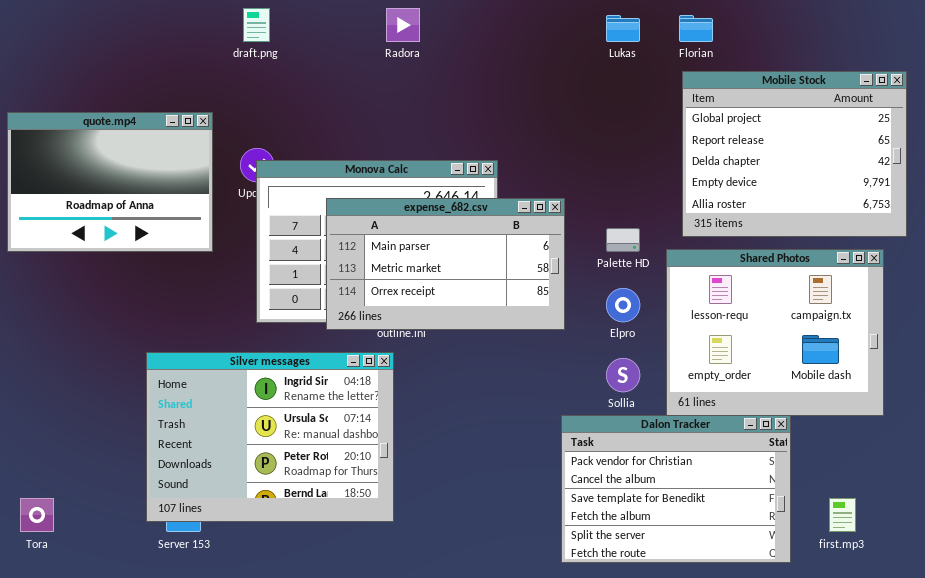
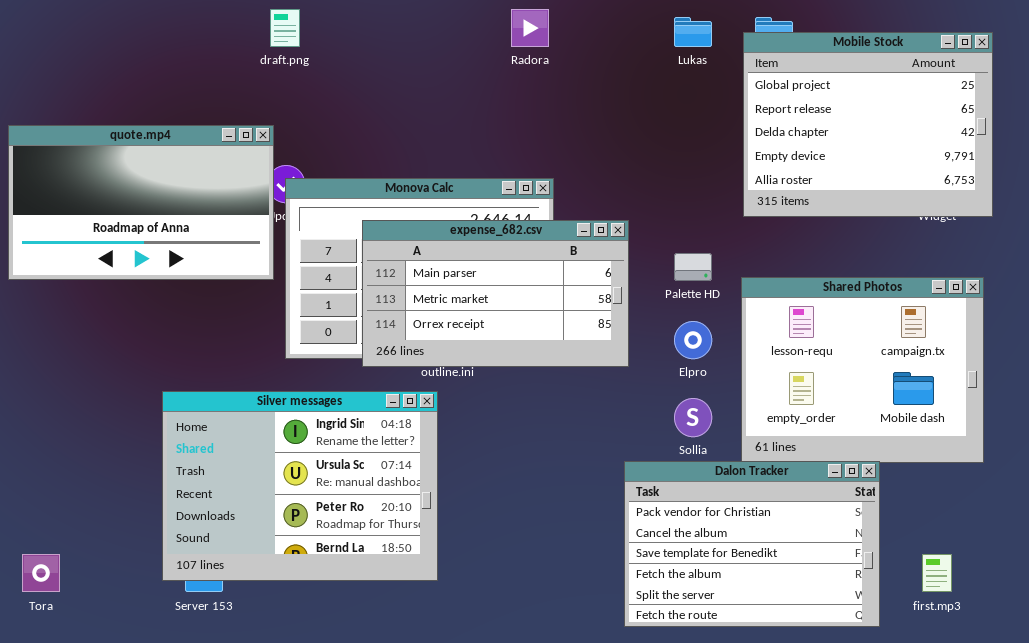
Radora: [386,8,420,42] -> [511,9,549,47], moved
Mobile Stock: [682,71,907,237] -> [743,32,993,217], moved
quote.mp4: [7,112,213,252] -> [8,125,274,280], resized

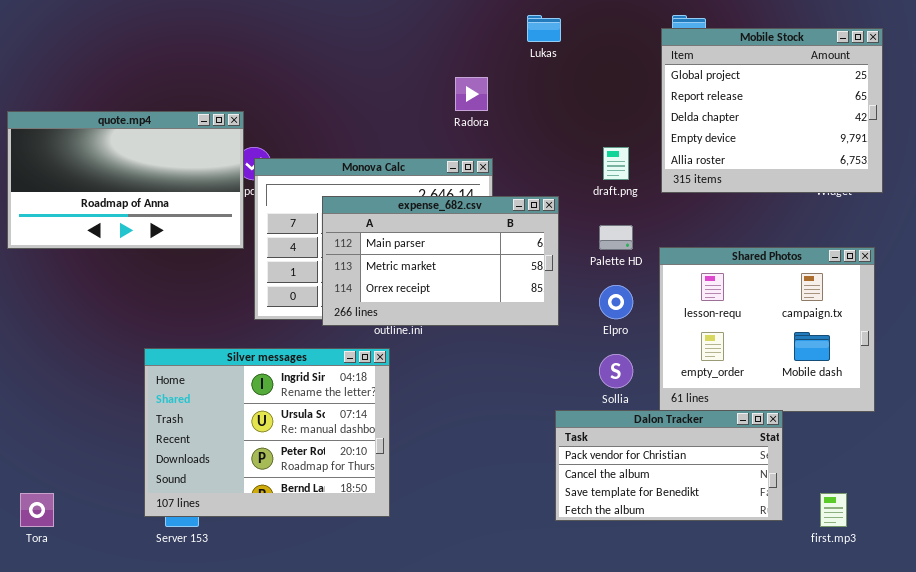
draft.png: [270,9,300,47] -> [603,147,629,180], moved
Radora: [511,9,549,47] -> [455,77,488,111], moved
Lukas: [674,17,712,47] -> [527,15,561,42], moved
Dalon Tracker: [624,461,880,627] -> [555,410,783,521], resized

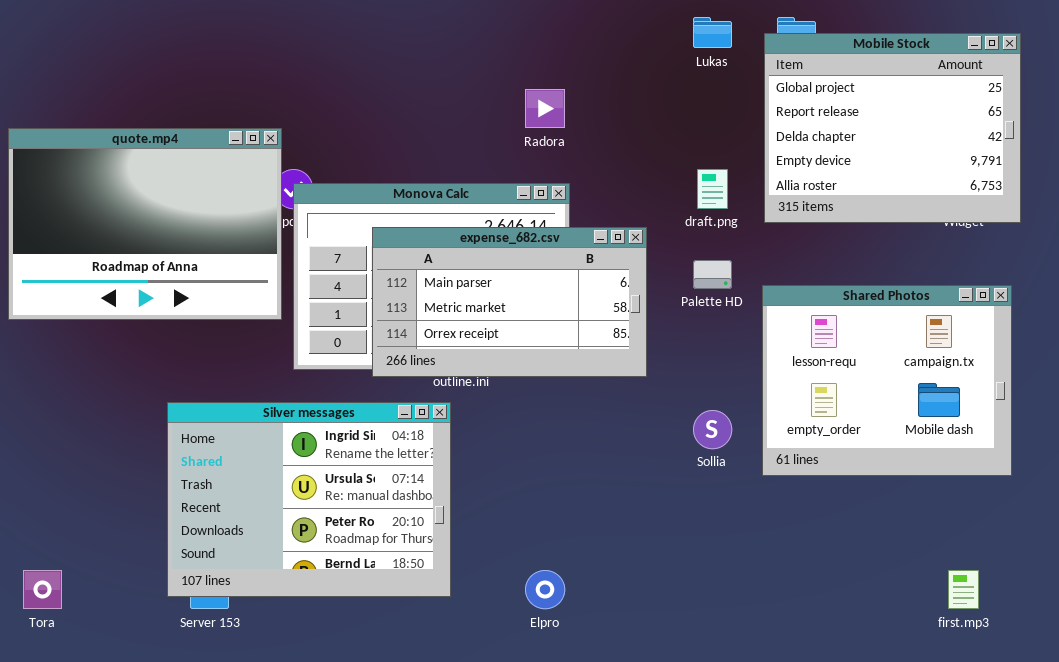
Lukas: [527,15,561,42] -> [693,17,732,48], moved
quote.mp4: [7,111,244,249] -> [8,128,282,320], resized
Elpro: [599,285,633,319] -> [525,570,565,609], moved
Dalon Tracker: [555,410,783,521] -> none, closed

